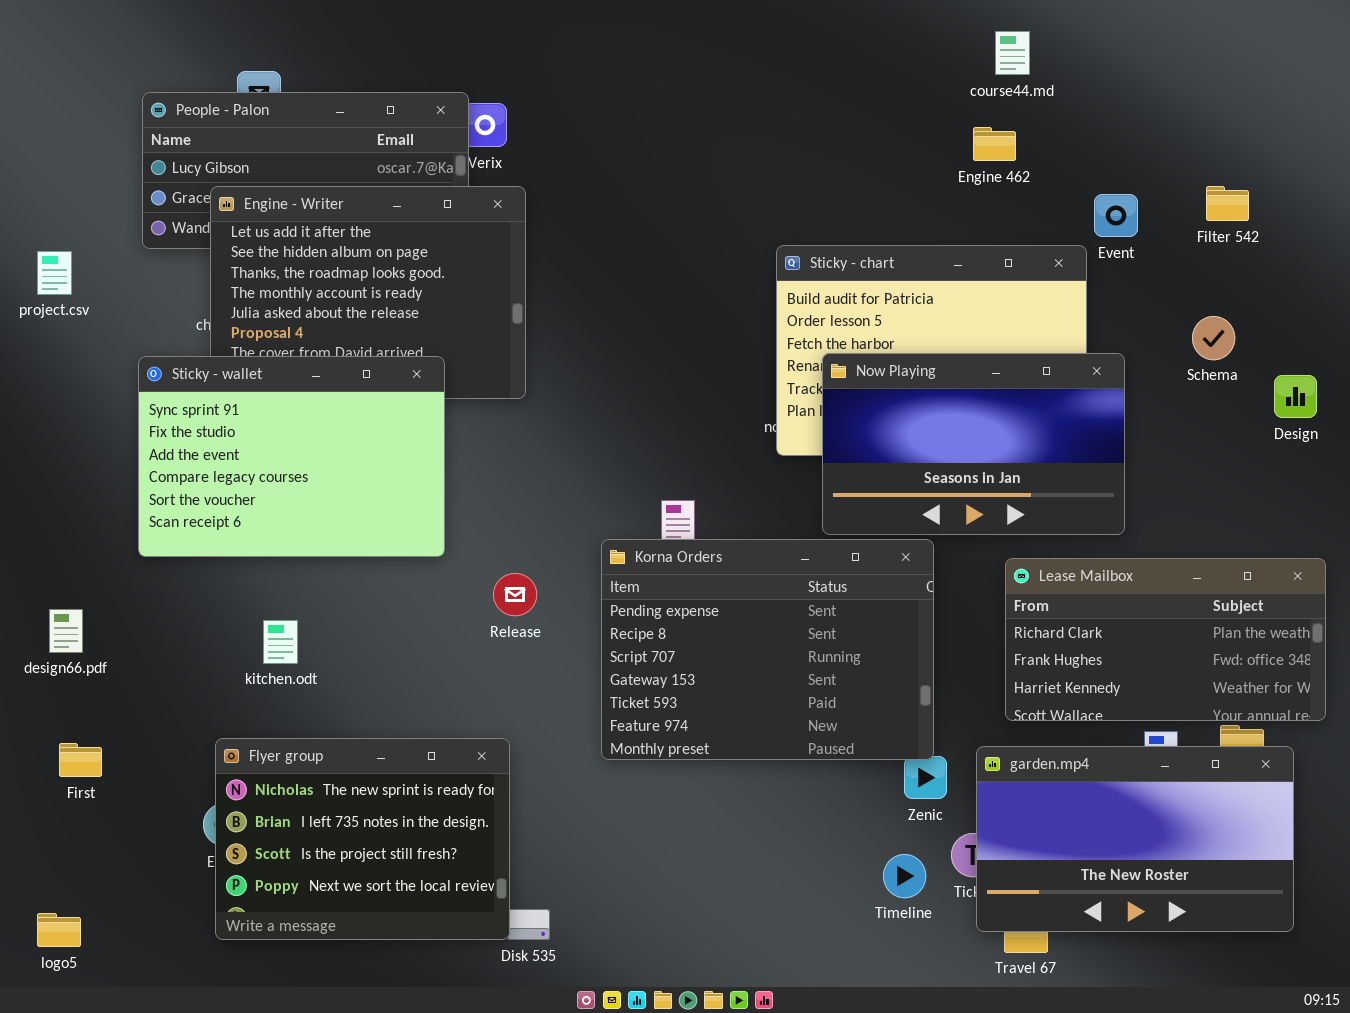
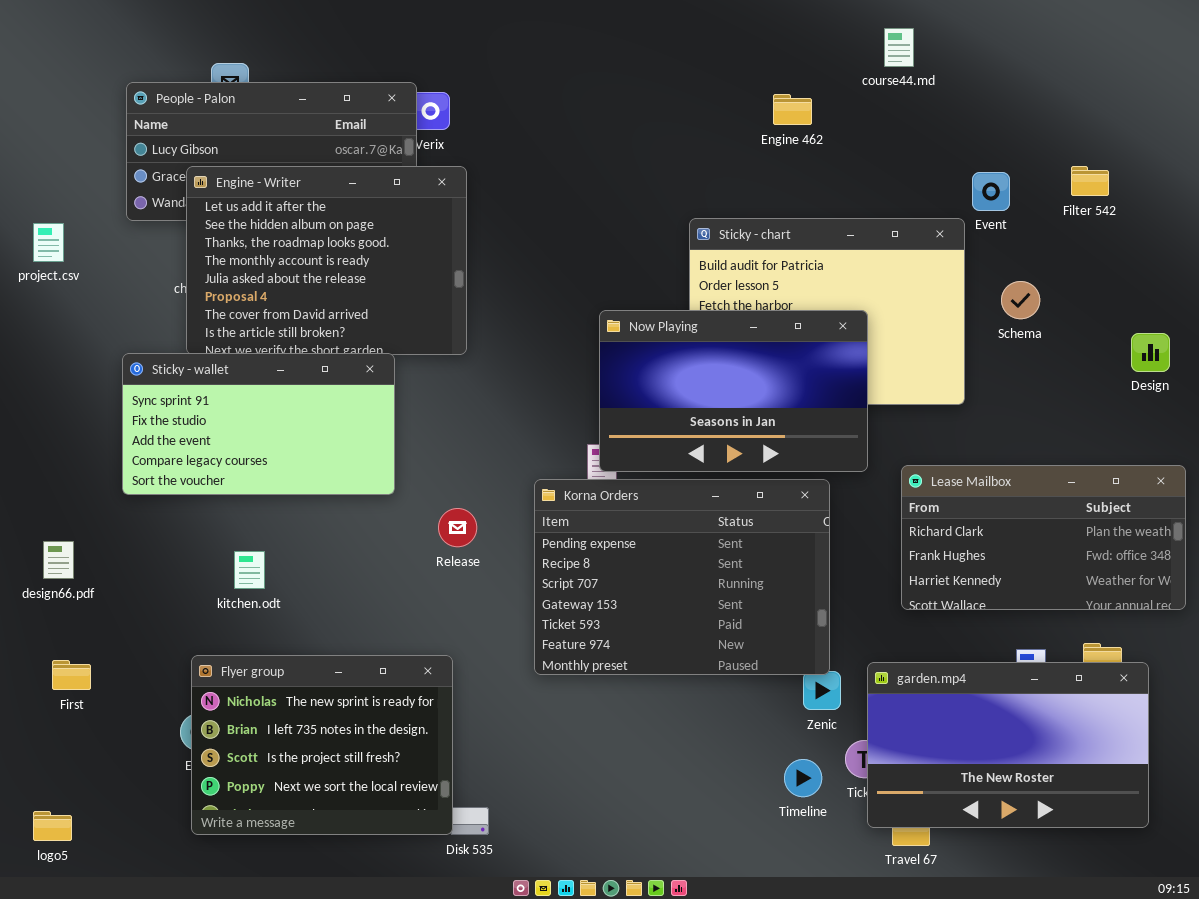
Engine 462: [973,127,1016,161] -> [773,94,812,125], moved
Schema: [1192,316,1235,360] -> [1001,281,1040,319], moved
Now Playing: [822,353,1125,535] -> [599,310,868,472], moved
Sticky - wallet: [138,356,445,557] -> [122,353,395,495], resized
Lease Mailbox: [1005,558,1326,721] -> [901,465,1186,610], moved

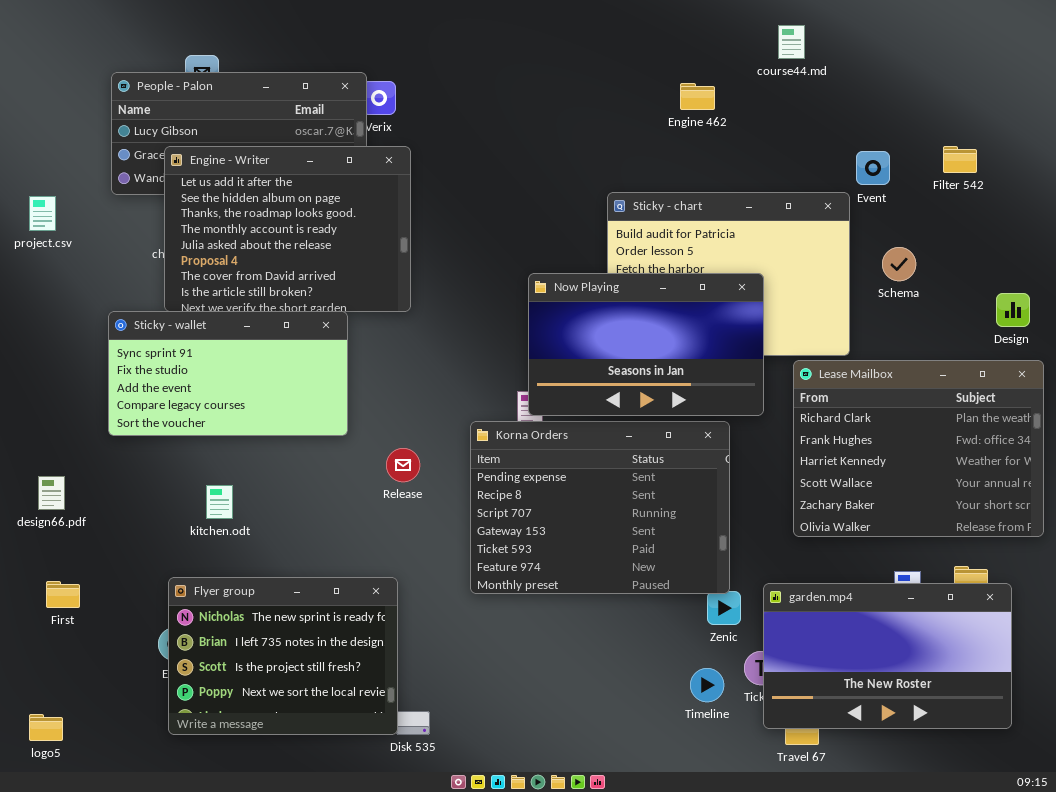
Lease Mailbox: [901,465,1186,610] -> [793,360,1044,537], resized

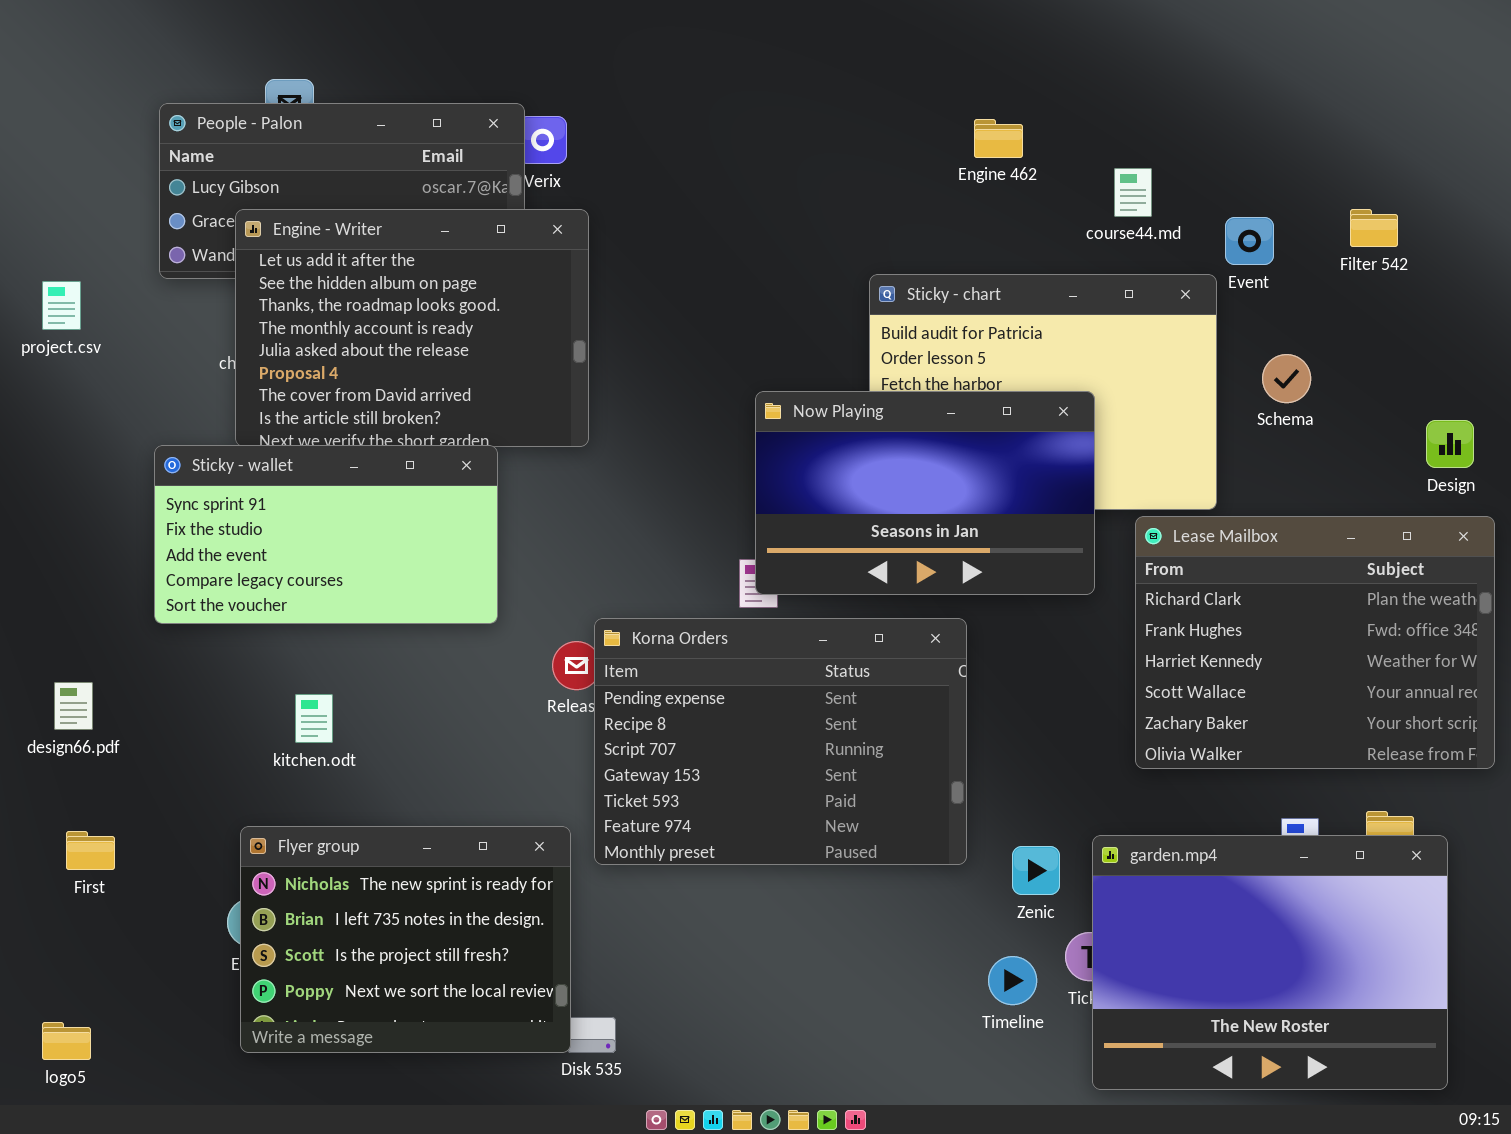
course44.md: [778,25,805,59] -> [1114,168,1152,217], moved
Korna Orders: [470,421,730,594] -> [594,618,967,865], moved
garden.mp4: [763,583,1012,729] -> [1092,835,1448,1090], resized

